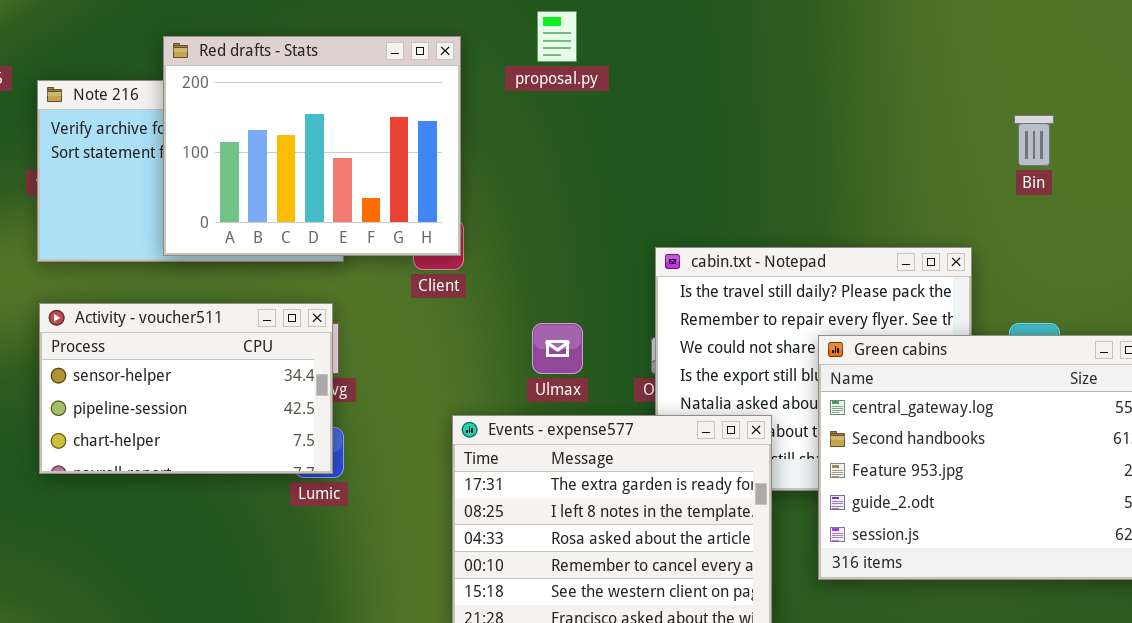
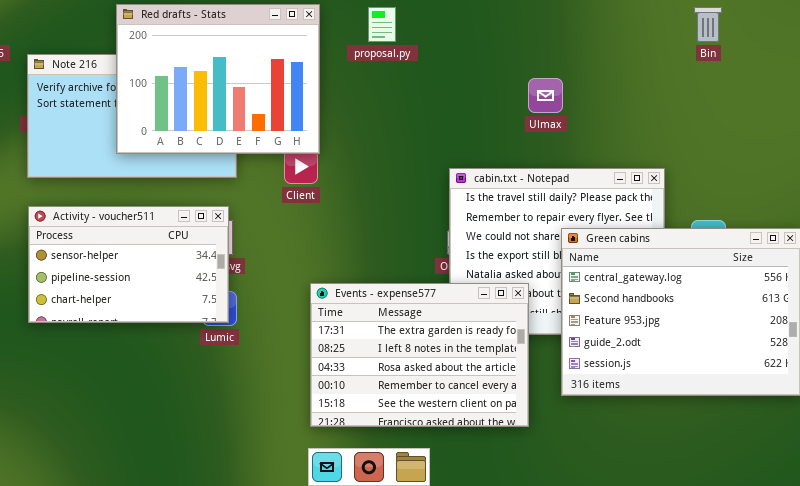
Red drafts - Stats: [163,36,461,256] -> [116,4,320,154], moved
Bin: [1014,115,1054,166] -> [694,7,722,42], moved
Ulmax: [532,323,583,374] -> [528,78,563,113], moved

